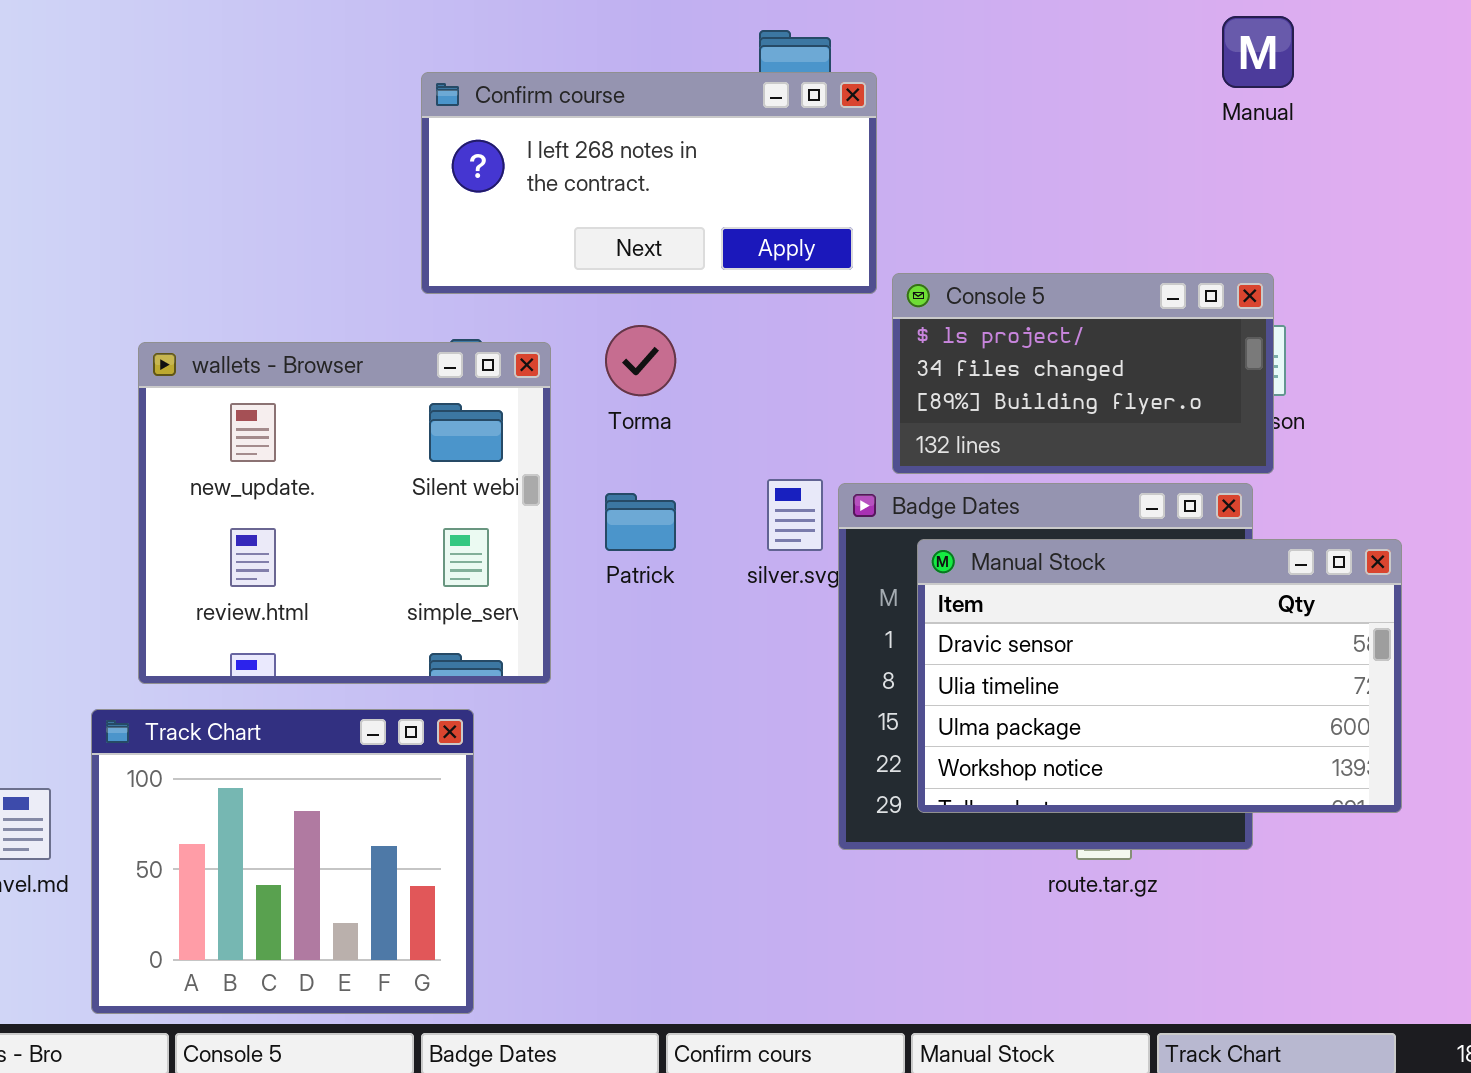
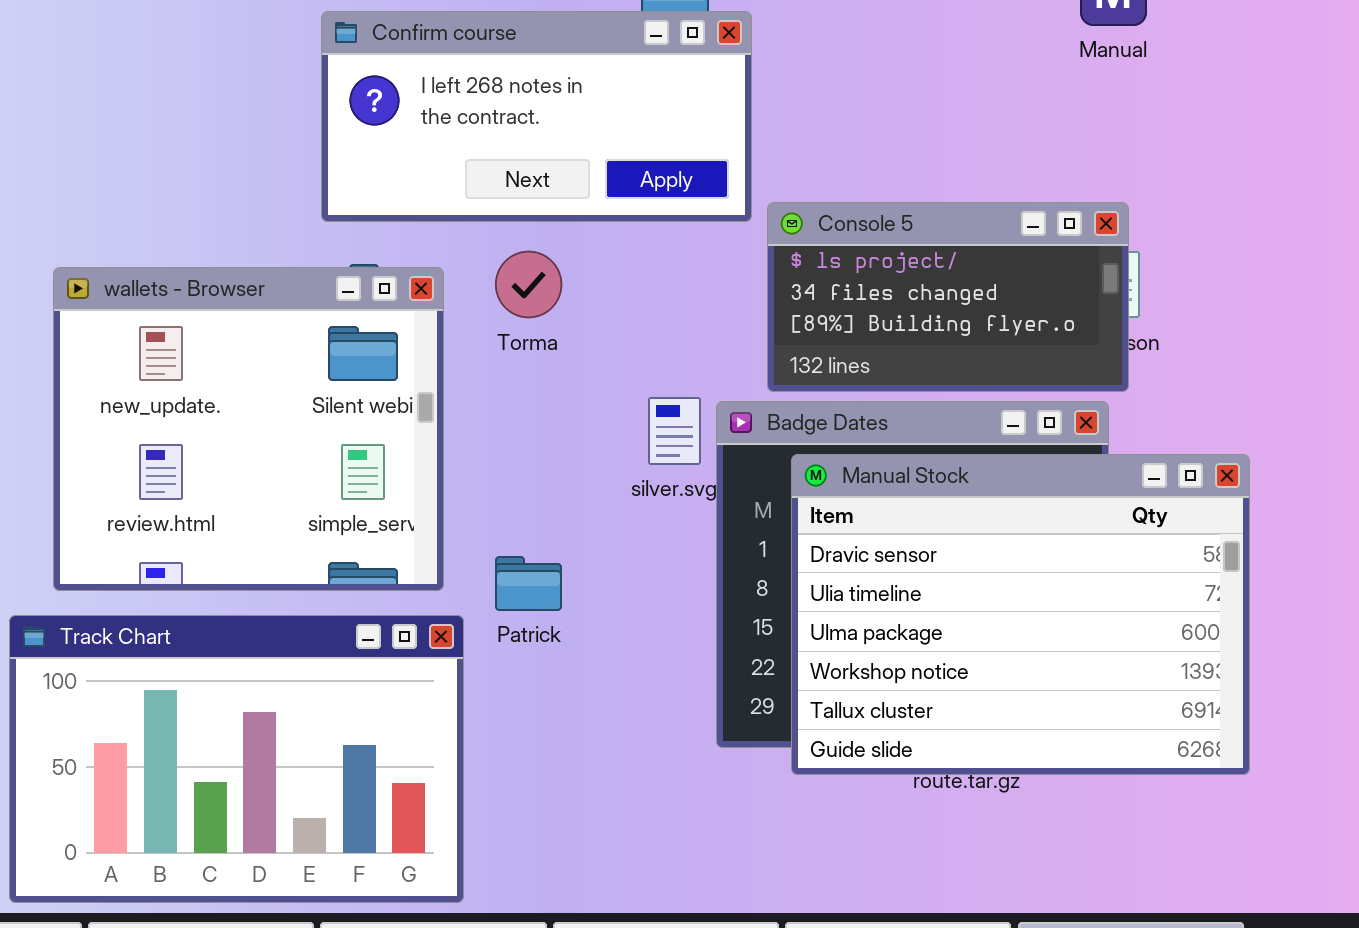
Patrick: [605,493,676,551] -> [495,556,562,611], moved
Manual Stock: [917,539,1402,813] -> [791,454,1250,775], resized
Track Chart: [91,709,474,1014] -> [9,615,464,903], resized

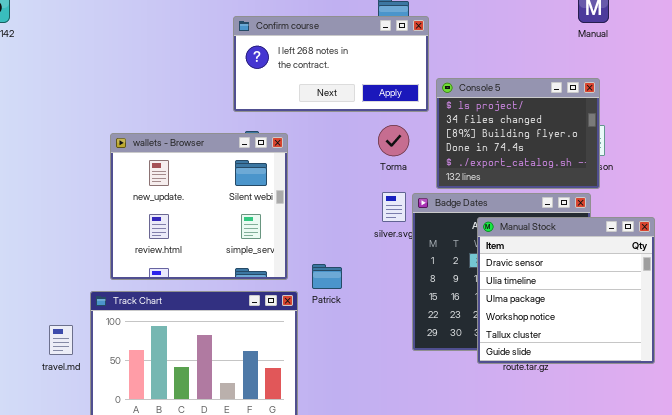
Console 5: [767,202,1129,392] -> [436,78,600,189], resized
Torma: [495,251,562,318] -> [378,125,409,156], moved
Manual Stock: [791,454,1250,775] -> [477,217,655,364], resized

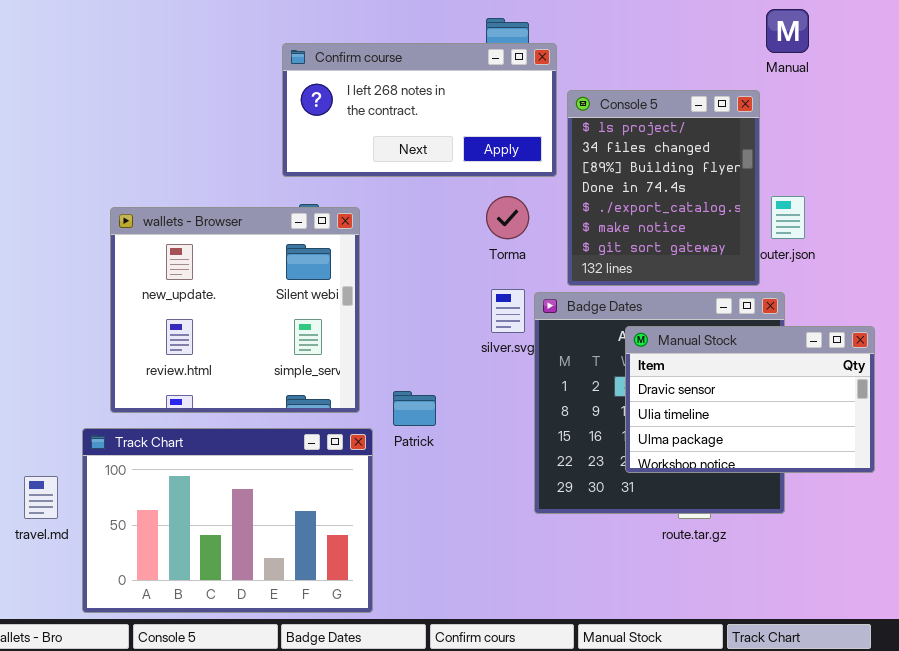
Console 5: [436,78,600,189] -> [567,90,760,286], resized
Manual Stock: [477,217,655,364] -> [625,326,875,473], resized

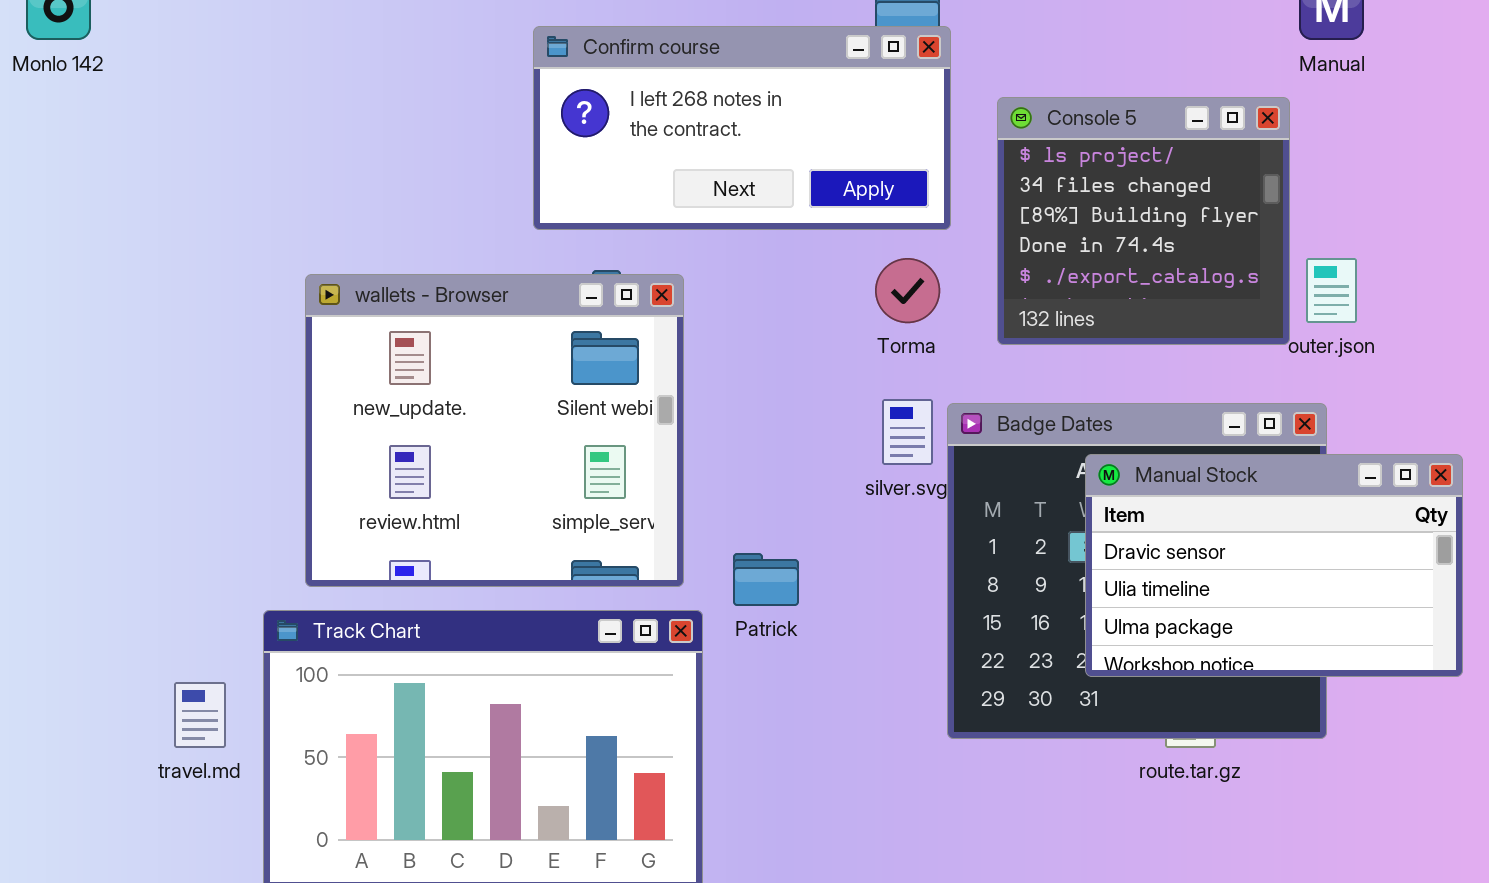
Confirm course: [282,43,557,177] -> [533,26,951,230], moved
Console 5: [567,90,760,286] -> [997,97,1290,345], resized

